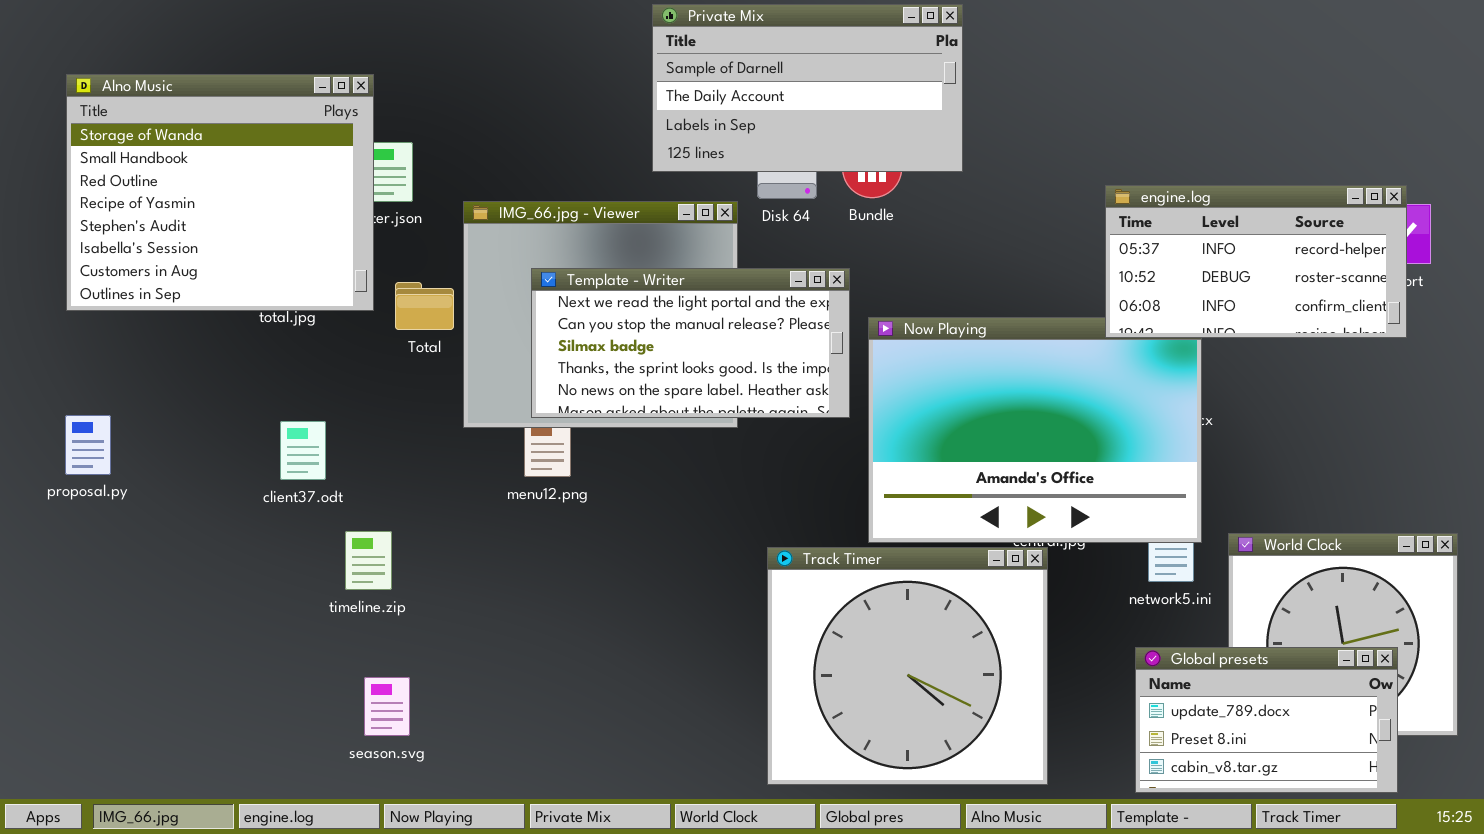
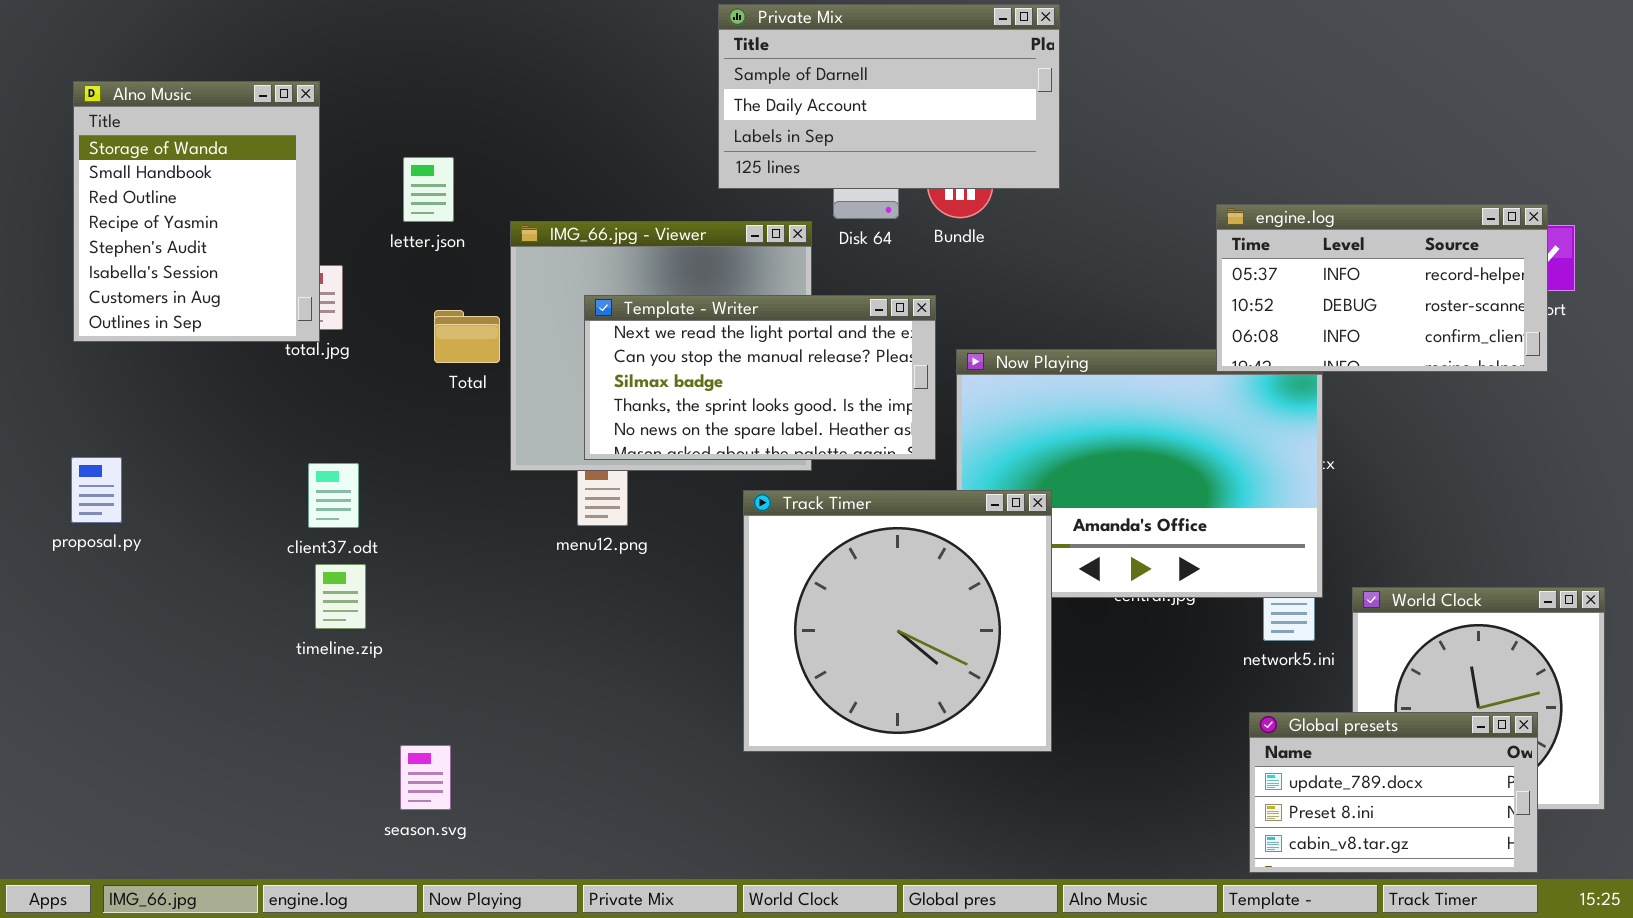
Alno Music: [66,74,374,311] -> [73,81,320,342], resized
timeline.zip: [345,531,392,590] -> [315,564,366,629], moved
Track Timer: [767,547,1048,785] -> [743,490,1052,752], moved

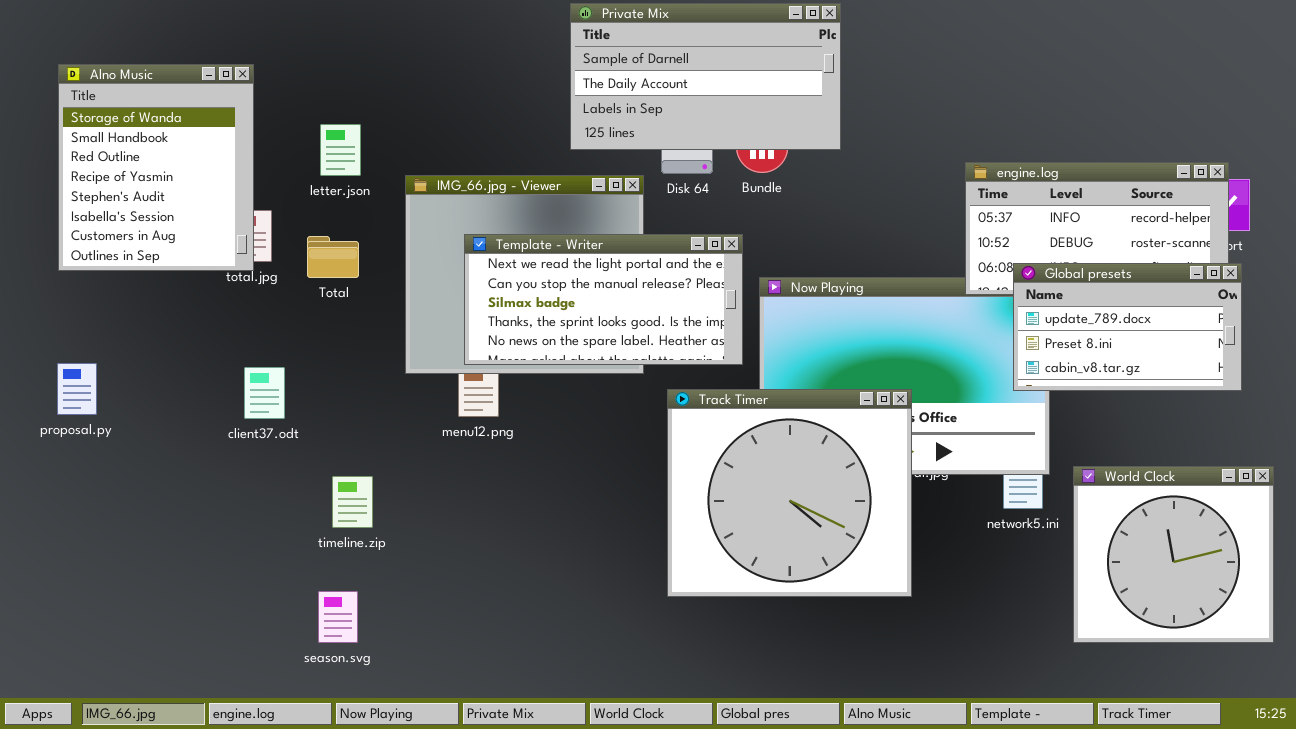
Total: [434,310,500,363] -> [307,236,359,278], moved
Track Timer: [743,490,1052,752] -> [667,389,912,597], moved
timeline.zip: [315,564,366,629] -> [332,476,373,528], moved
Global presets: [1249,712,1538,873] -> [1013,263,1242,391], moved

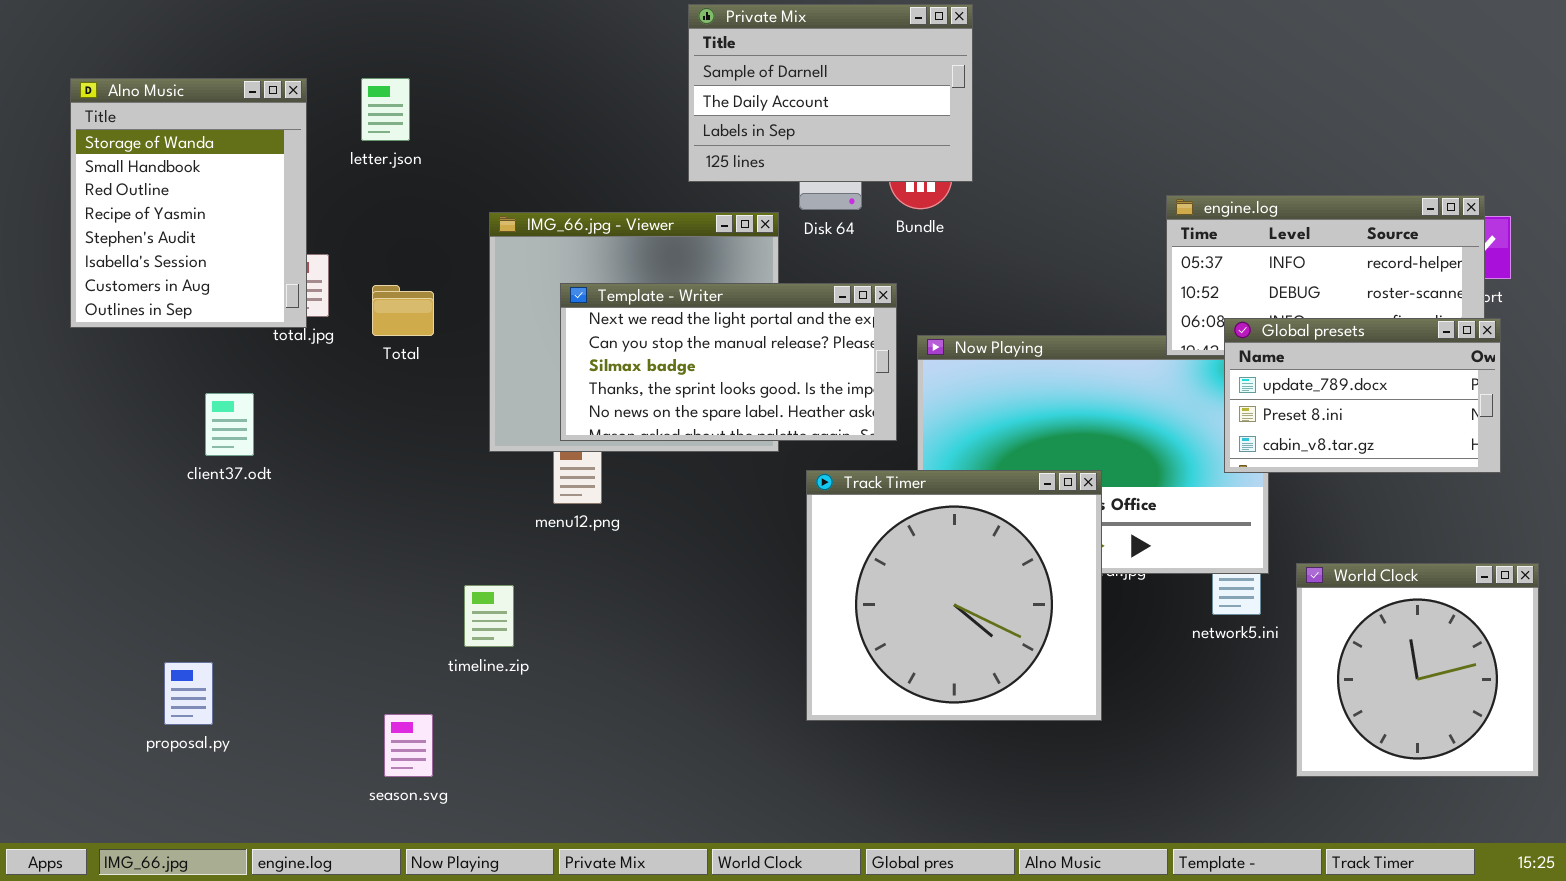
Private Mix: [570,3,841,150] -> [688,4,973,182], resized
letter.json: [320,124,361,176] -> [361,78,410,141], moved
proposal.py: [57,363,97,415] -> [164,662,213,725], moved
client37.odt: [244,367,285,419] -> [205,393,254,456], moved
timeline.zip: [332,476,373,528] -> [464,585,514,647], moved

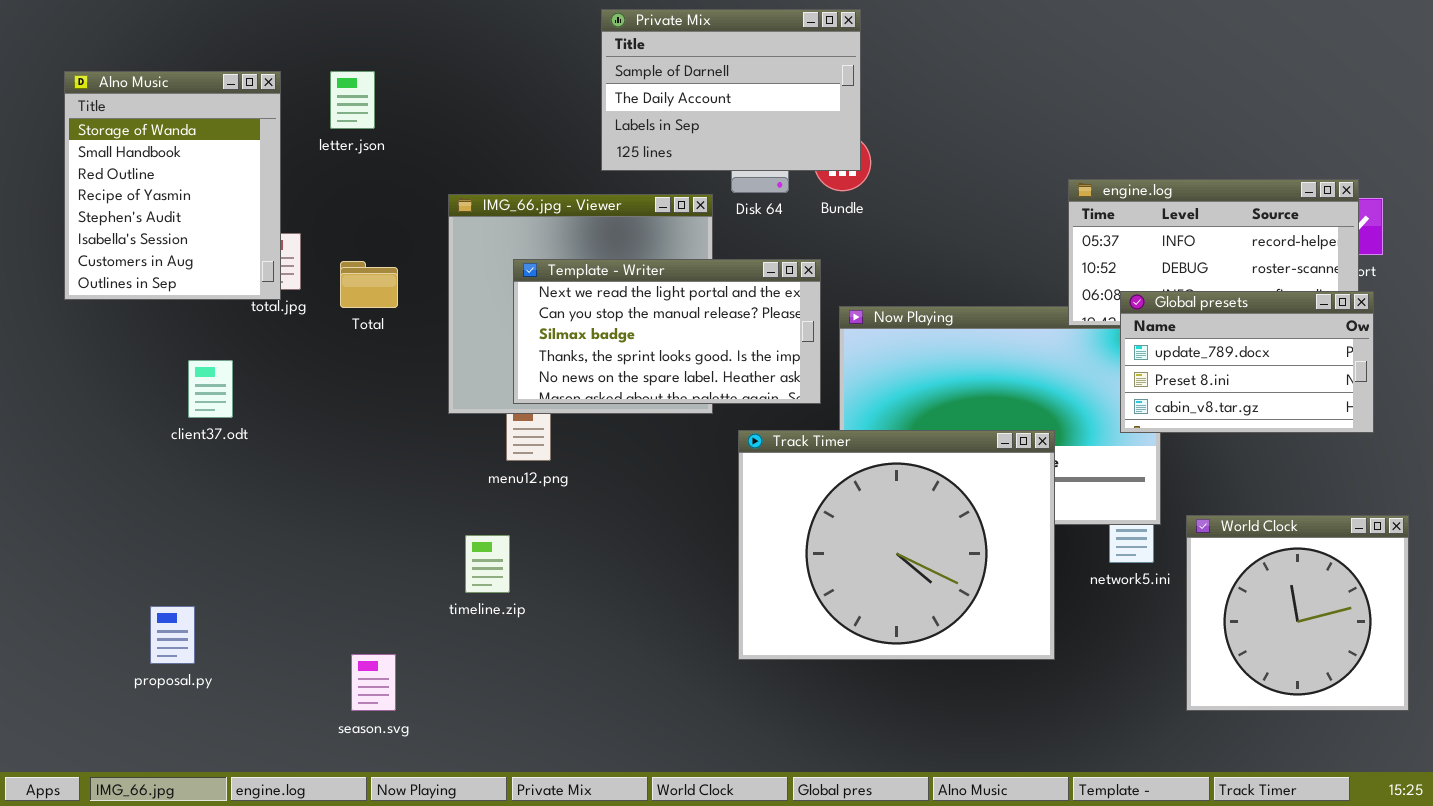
Private Mix: [688,4,973,182] -> [601,9,861,171], moved
Track Timer: [806,470,1102,721] -> [738,430,1055,660], resized
timeline.zip: [464,585,514,647] -> [465,535,510,593], moved

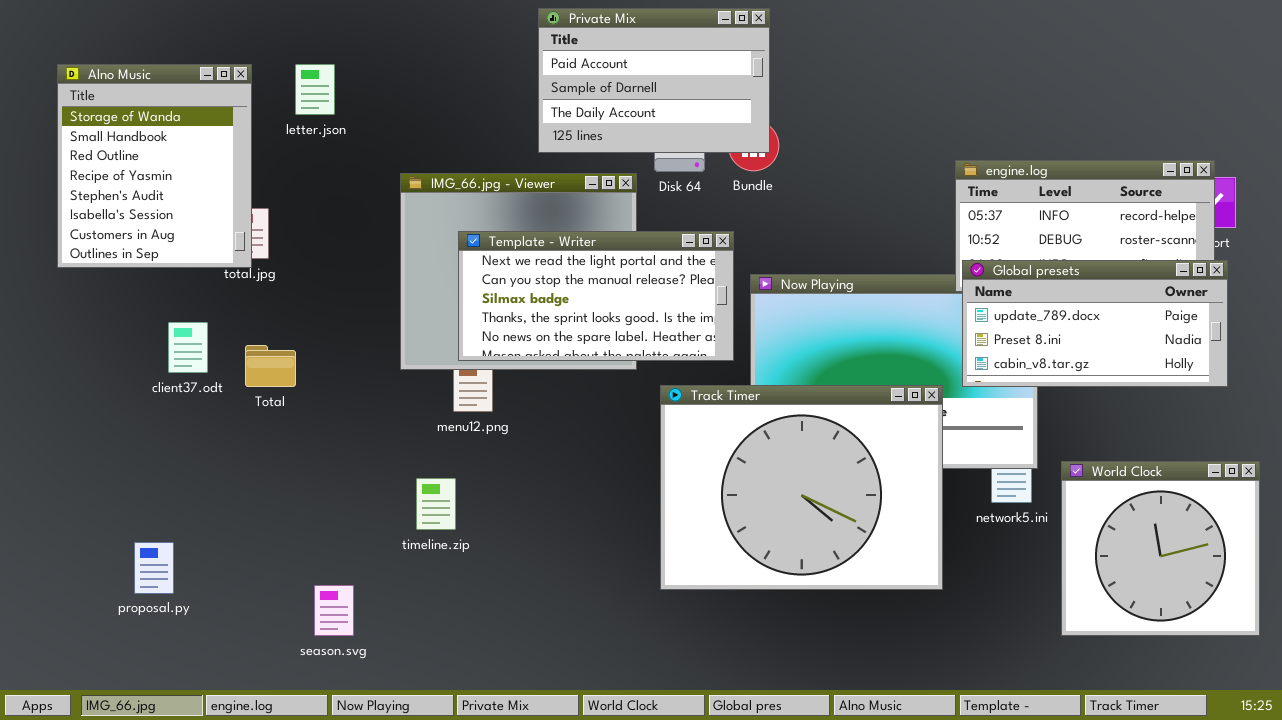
Private Mix: [601,9,861,171] -> [538,8,770,153], scrolled up 1 row
Total: [340,261,398,308] -> [245,345,296,387], moved
Global presets: [1120,291,1374,433] -> [962,260,1228,387], resized

